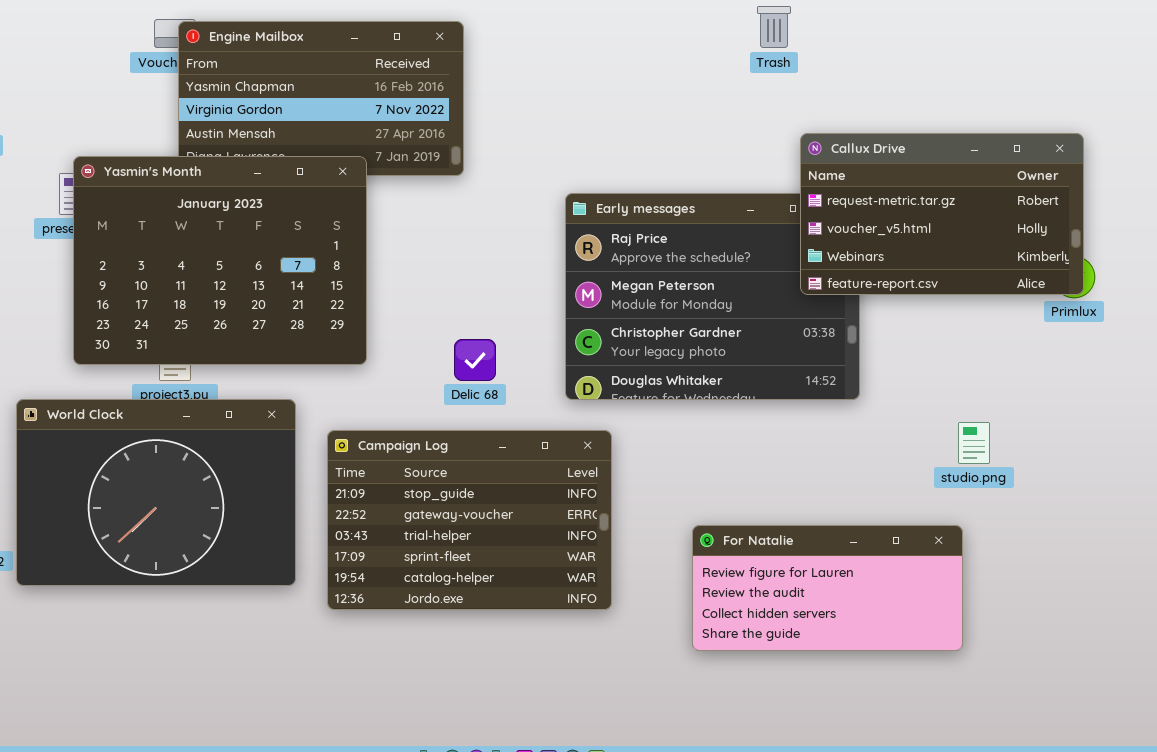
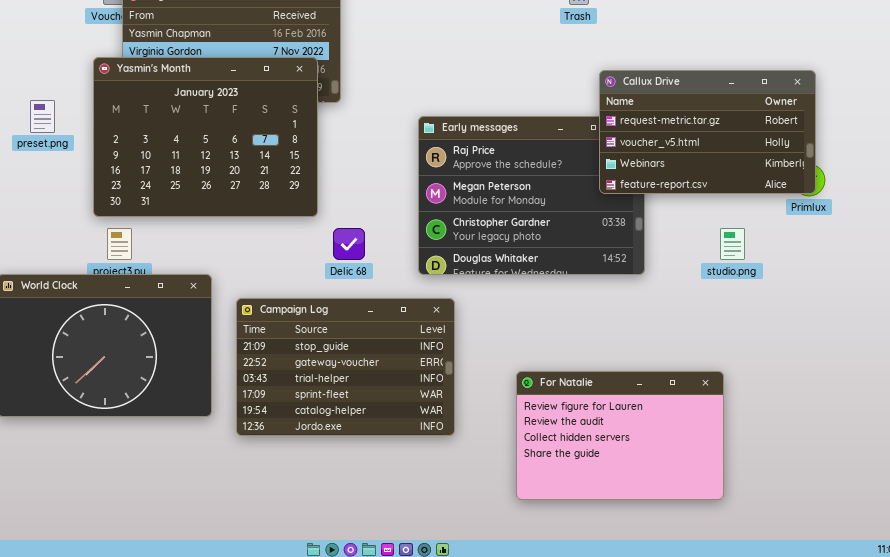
Yasmin's Month: [73,156,367,365] -> [93,57,318,217], moved
studio.png: [958,422,990,464] -> [720,228,745,260], moved
For Natalie: [692,525,963,651] -> [516,371,724,500], resized

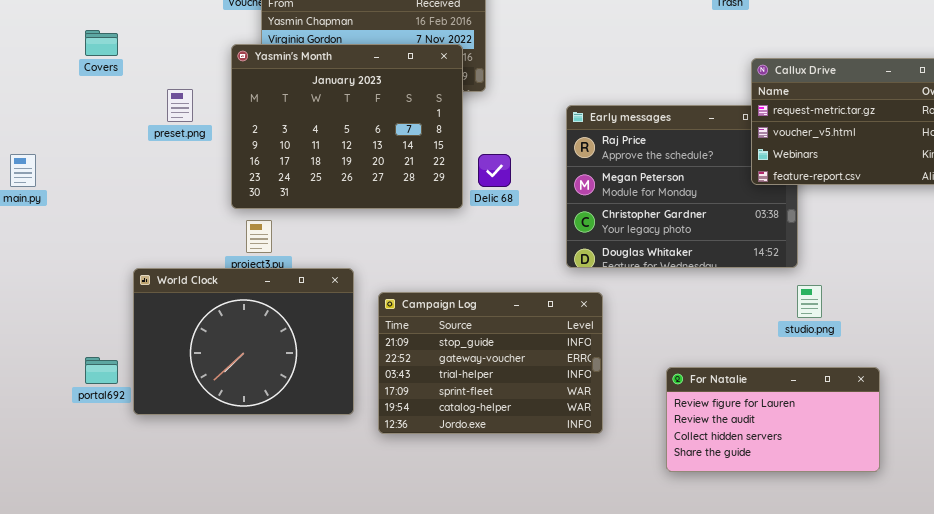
Delic 68: [333,228,365,260] -> [478,154,511,187], moved
studio.png: [720,228,745,260] -> [797,285,822,318], moved
For Natalie: [516,371,724,500] -> [666,367,880,472], resized

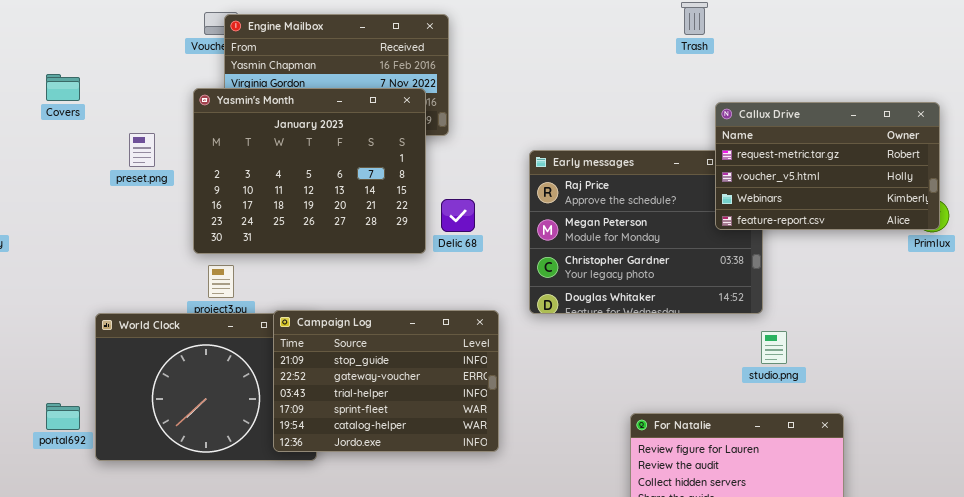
Campaign Log: [378,292,603,434] -> [273,310,499,452], moved

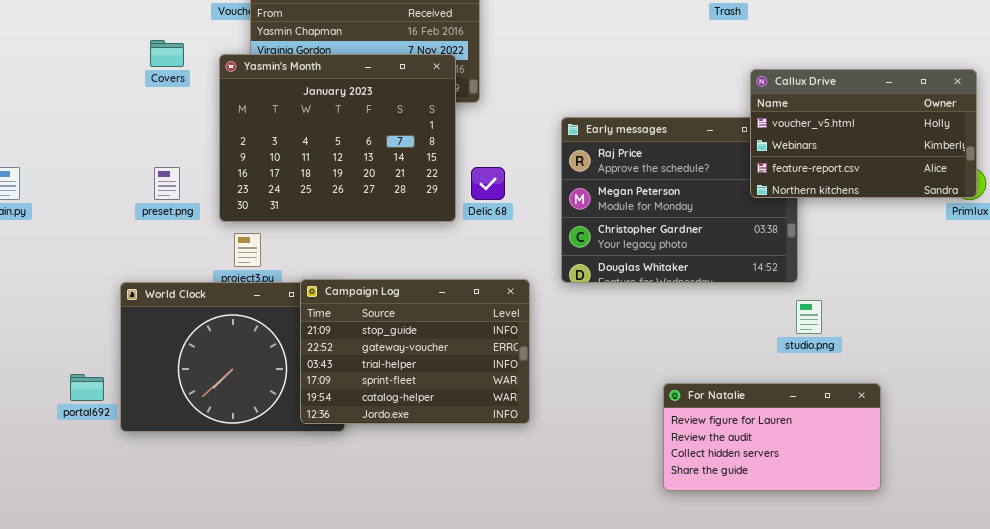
Covers: [46,74,80,101] -> [150,40,184,67], moved
Callux Drive: [715,102,940,230] -> [750,69,977,198], scrolled down 1 row
preset.png: [129,133,155,167] -> [154,167,180,200], moved

